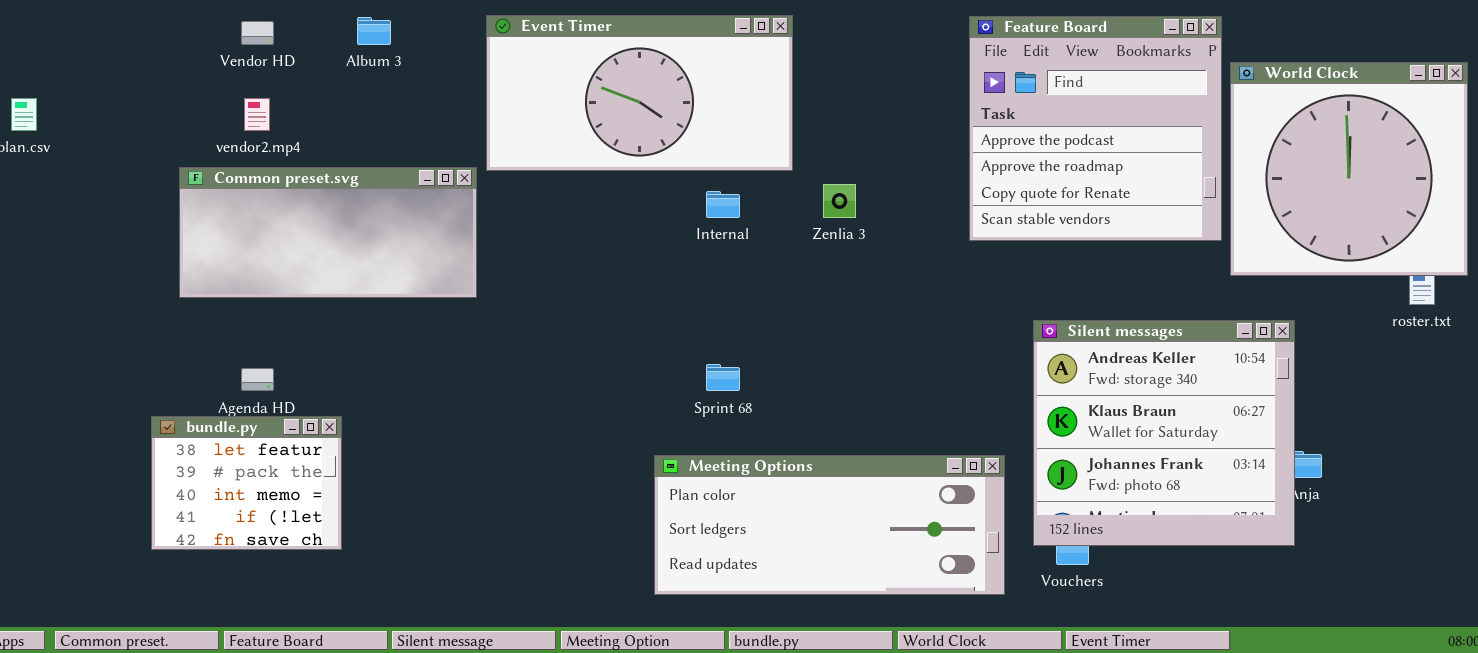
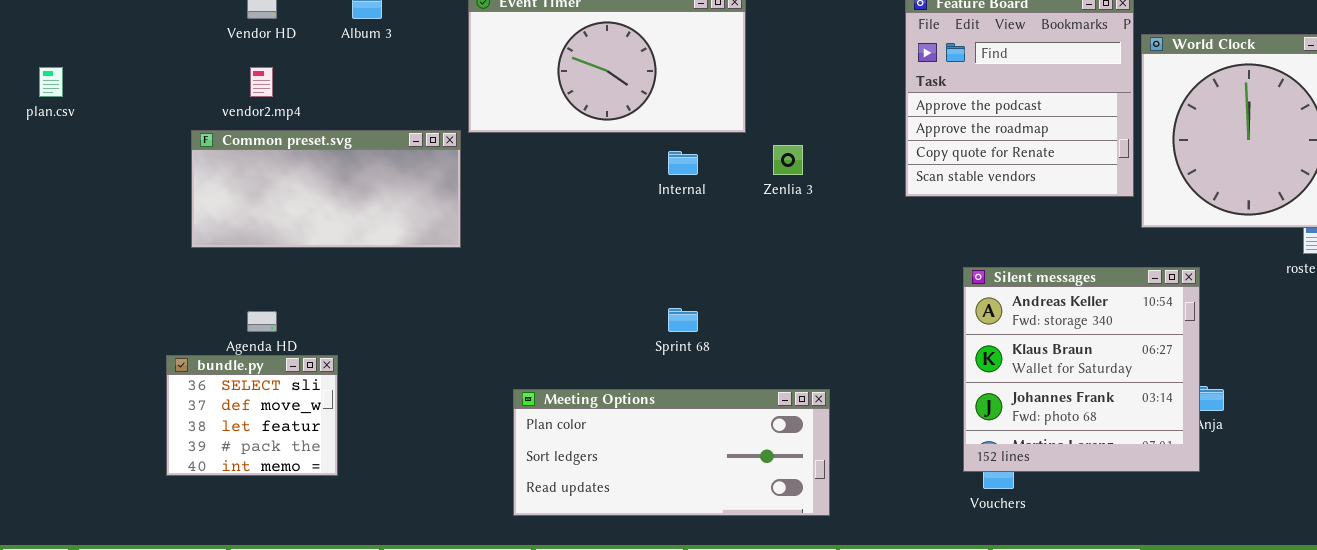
bundle.py: [151,416,342,550] -> [166,355,338,476], scrolled up 2 rows
Meeting Options: [654,455,1005,595] -> [513,389,830,516], moved

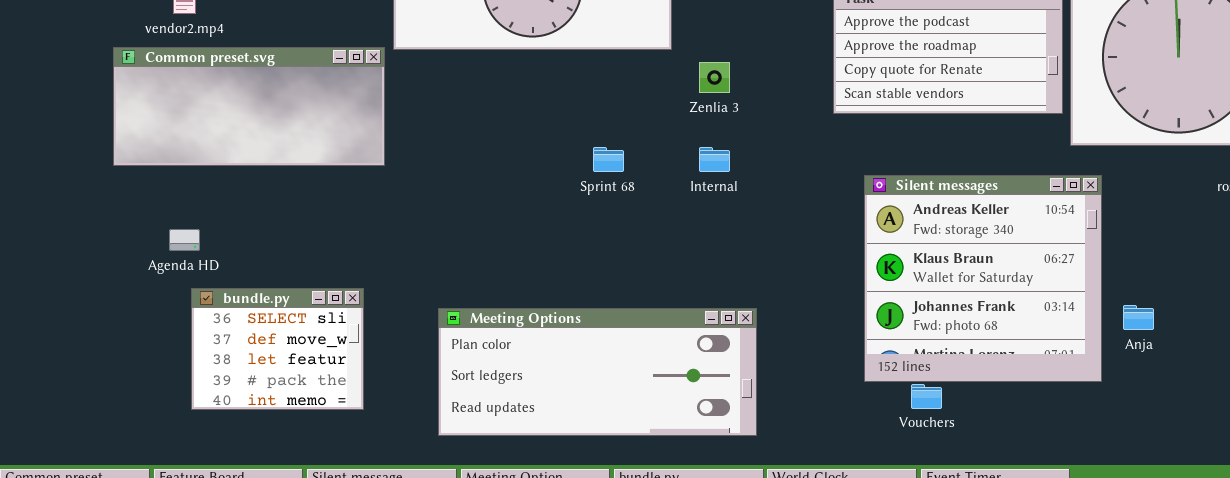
Internal: [668,151,698,175] -> [699,147,730,172], moved
Silent messages: [963,267,1200,472] -> [864,175,1102,382], moved
Sprint 68: [668,308,698,332] -> [593,147,624,172], moved
bundle.py: [166,355,338,476] -> [191,288,364,410], moved

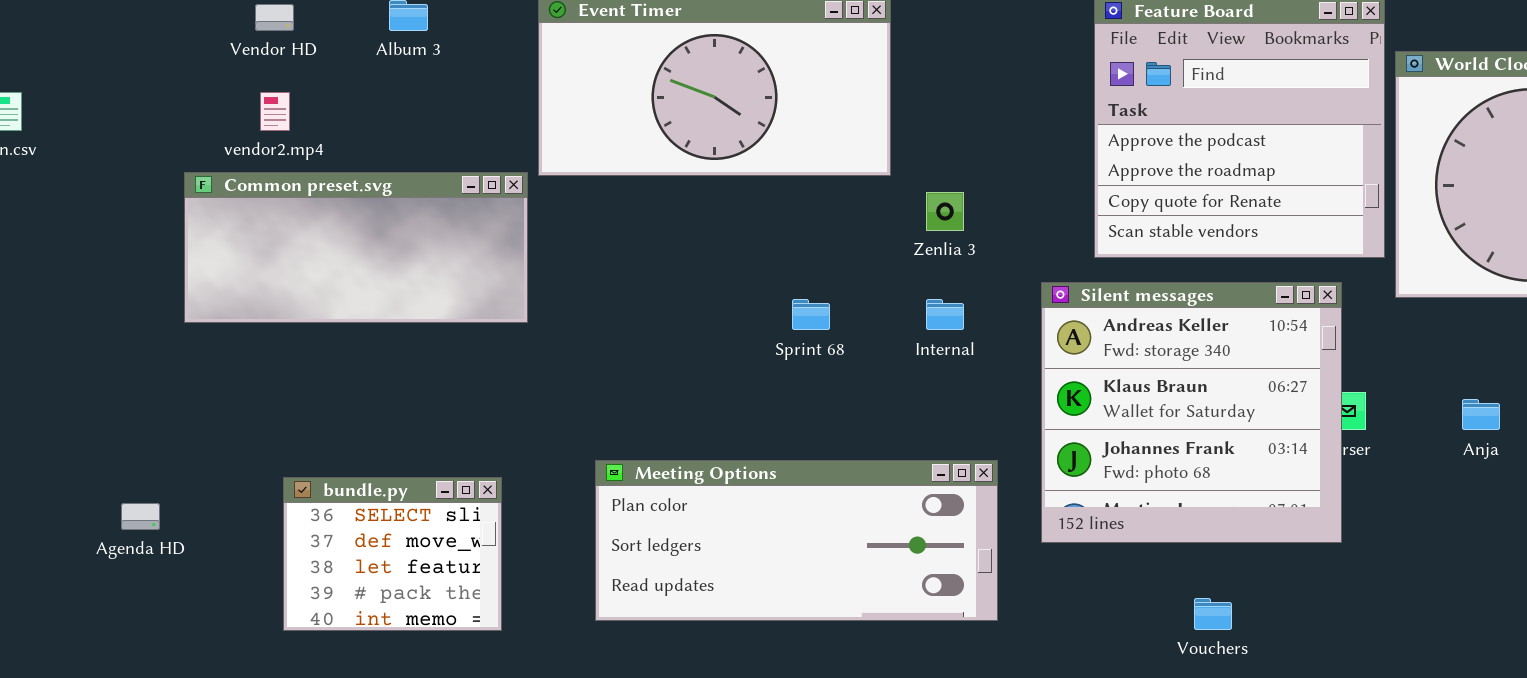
Silent messages: [864,175,1102,382] -> [1041,282,1342,543], moved
Agenda HD: [169,229,200,251] -> [121,503,160,530], moved
Anja: [1123,305,1154,330] -> [1462,399,1500,430], moved
Meeting Options: [438,308,757,436] -> [595,460,998,621], moved

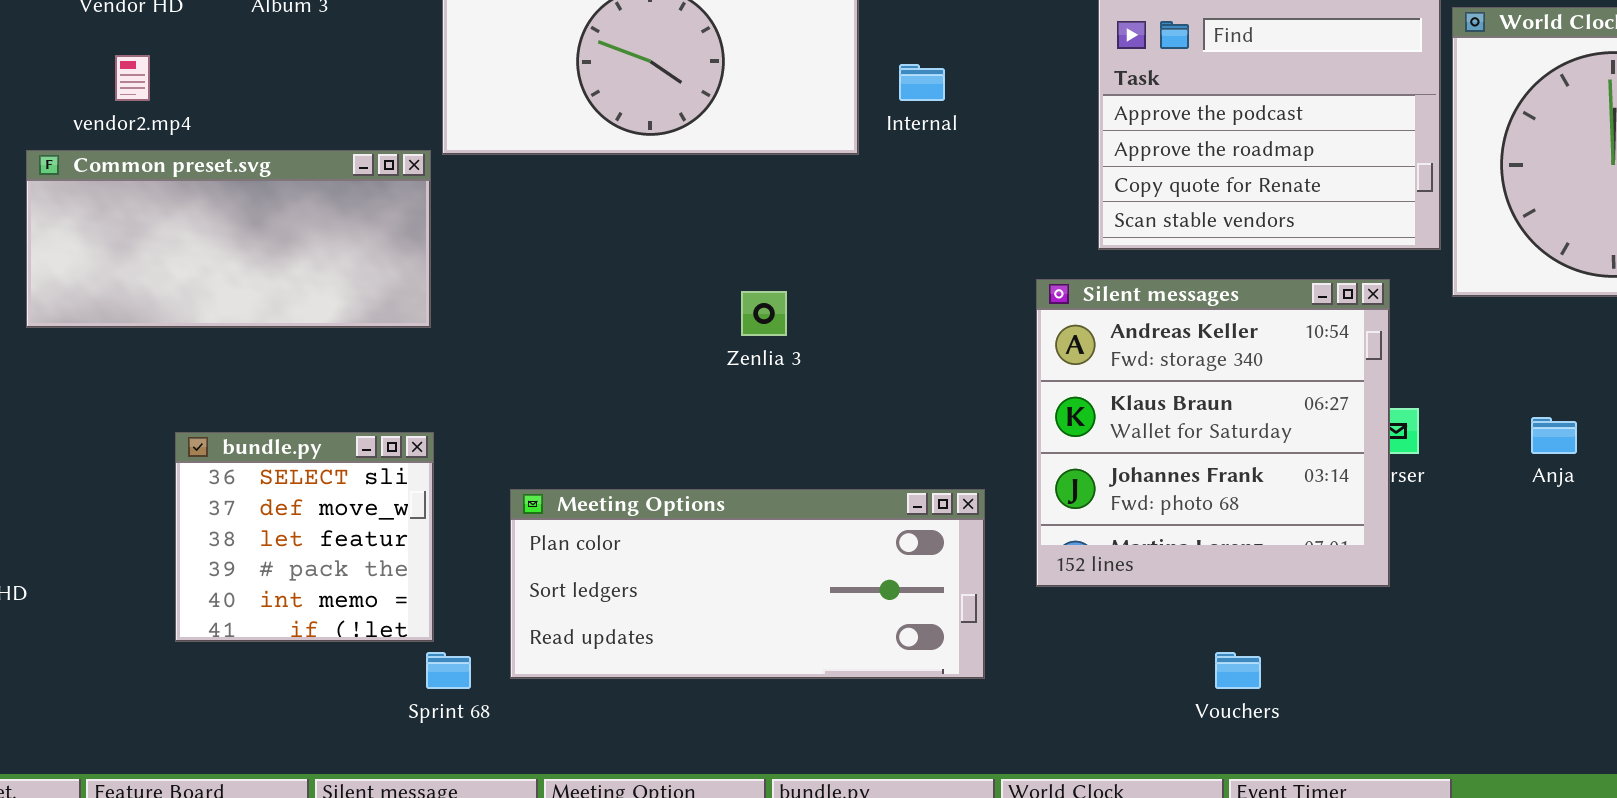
Zenlia 3: [926,192,964,231] -> [741,291,787,336], moved
Sprint 68: [792,299,830,330] -> [426,652,471,689], moved
Internal: [926,299,964,330] -> [899,64,945,101], moved
bundle.py: [283,477,502,631] -> [175,432,434,642], moved, resized

